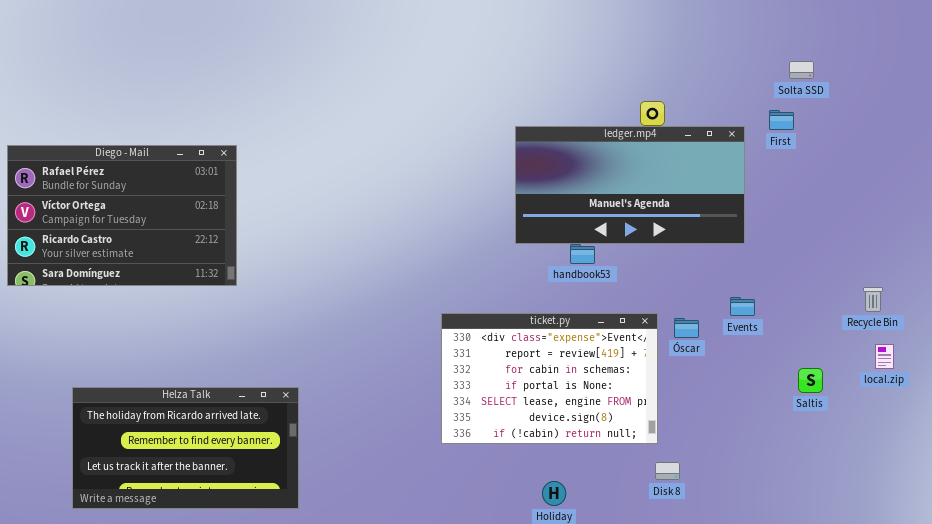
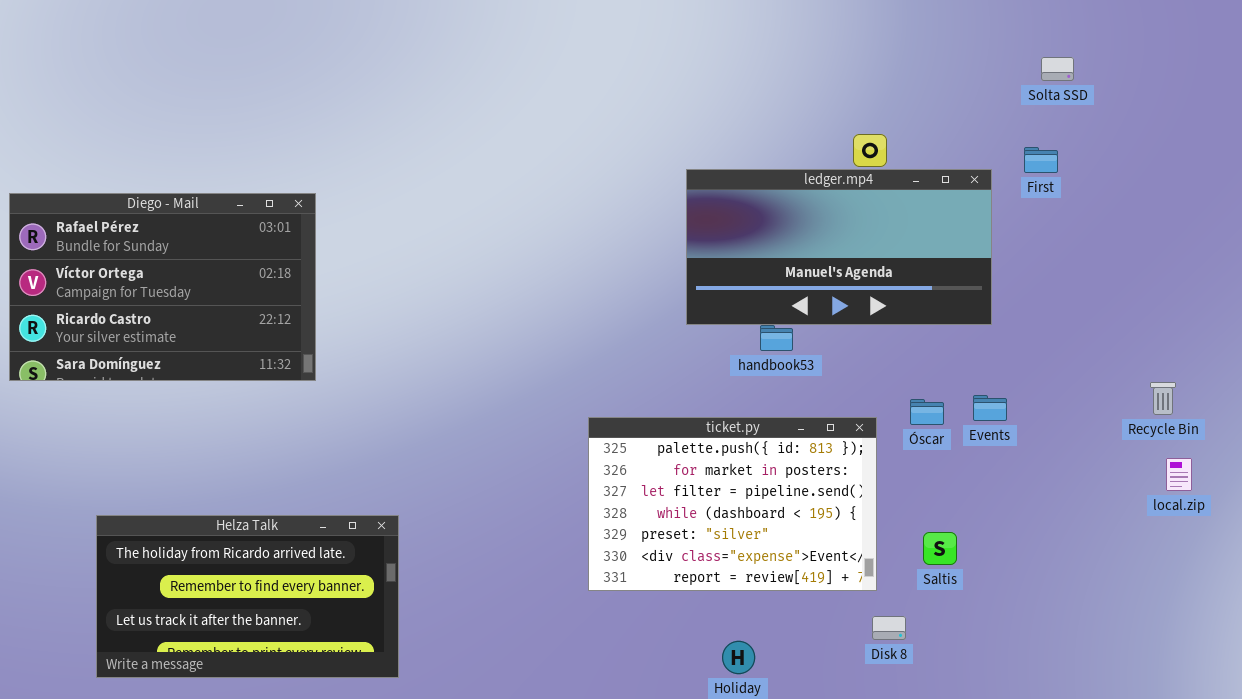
Solta SSD: [789,61,814,79] -> [1041,57,1074,81], moved
ticket.py: [441,313,658,444] -> [588,417,877,591], scrolled up 5 rows
Óscar: [674,318,699,338] -> [910,399,944,425], moved
Saltis: [798,368,823,393] -> [923,532,957,565], moved

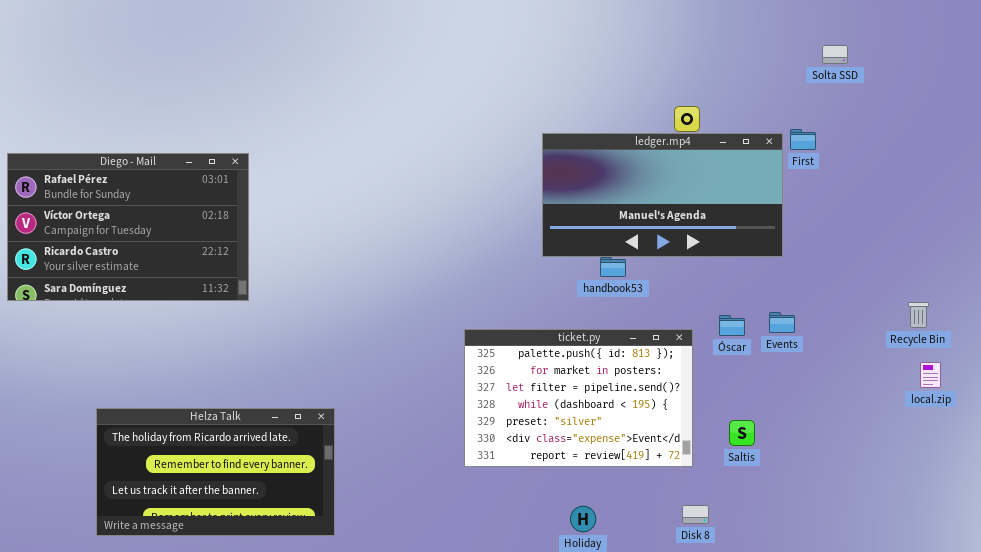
First: [1024,147,1058,173] -> [790,129,816,150], moved
Helza Talk: [96,515,399,678] -> [96,408,335,536], moved
Disk 8: [872,616,906,640] -> [682,505,709,524], moved

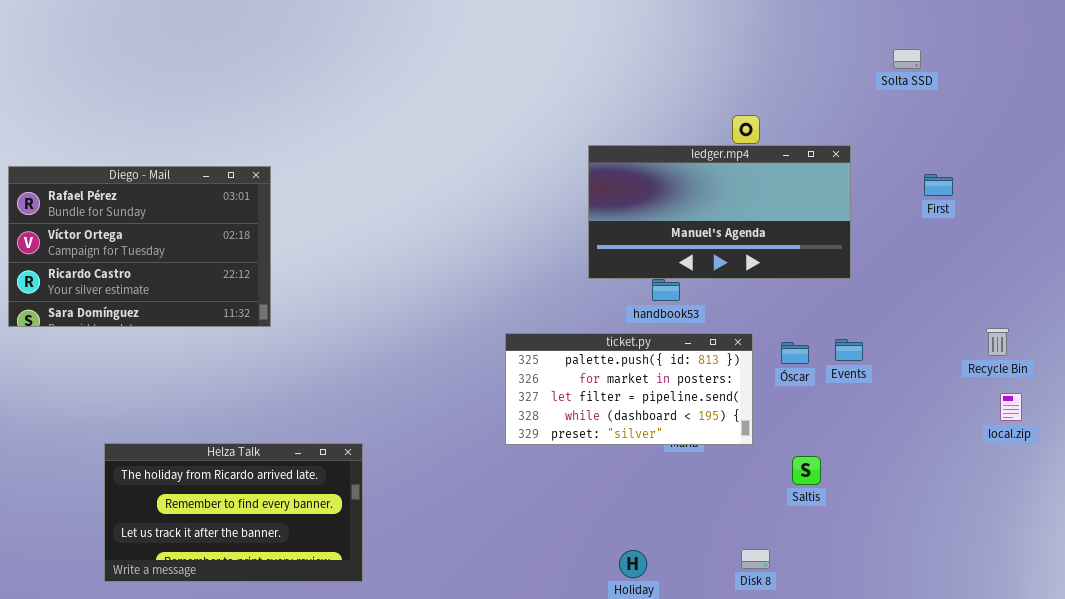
First: [790,129,816,150] -> [924,174,953,196], moved
ticket.py: [464,329,693,467] -> [505,333,753,445], moved, resized

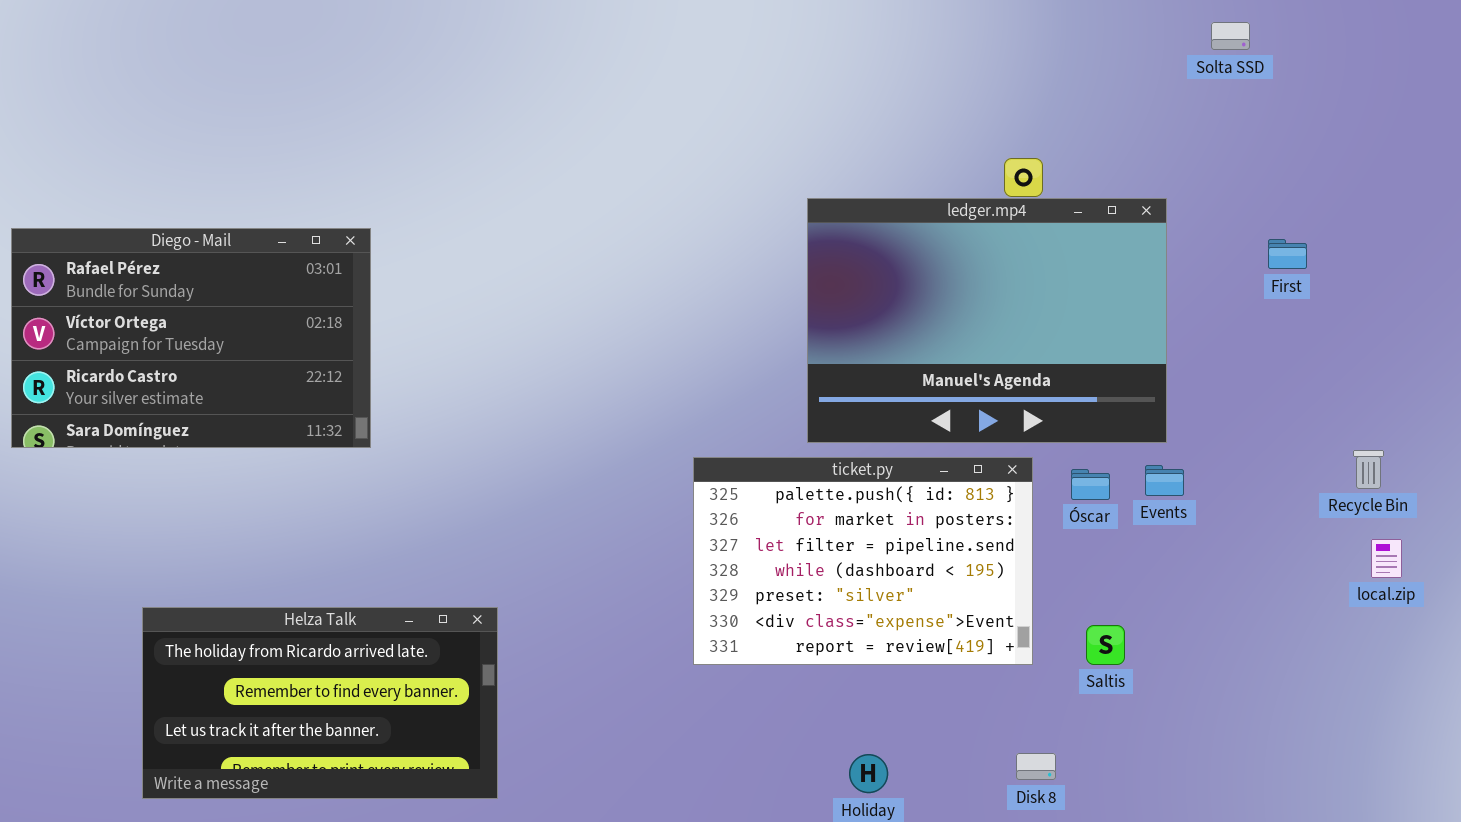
Solta SSD: [893,49,921,69] -> [1211,22,1250,50], moved
ledger.mp4: [588,145,851,279] -> [807,198,1167,443], resized
ticket.py: [505,333,753,445] -> [693,457,1033,665], resized

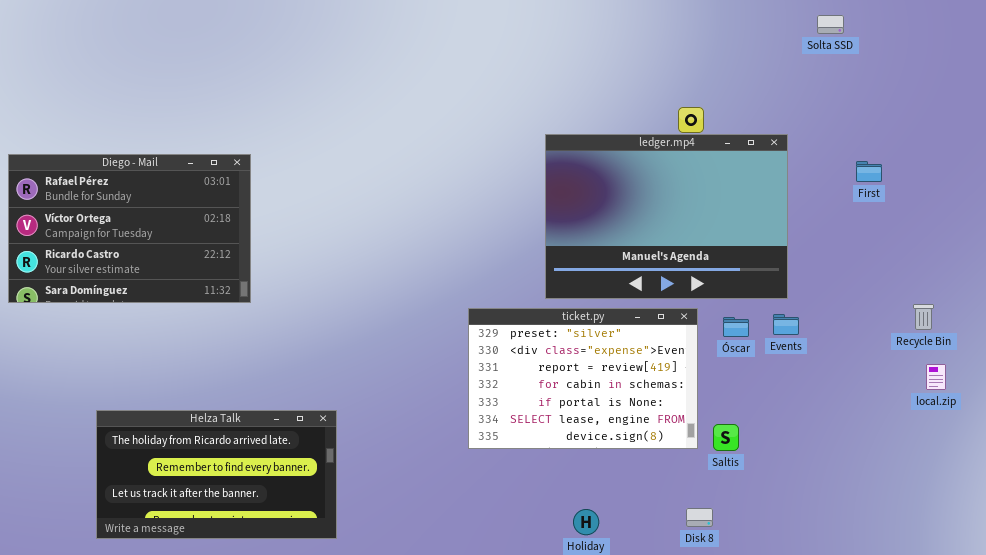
ticket.py: [693,457,1033,665] -> [468,308,698,449], scrolled down 4 rows
Saltis: [1086,625,1125,665] -> [713,424,739,451], moved

